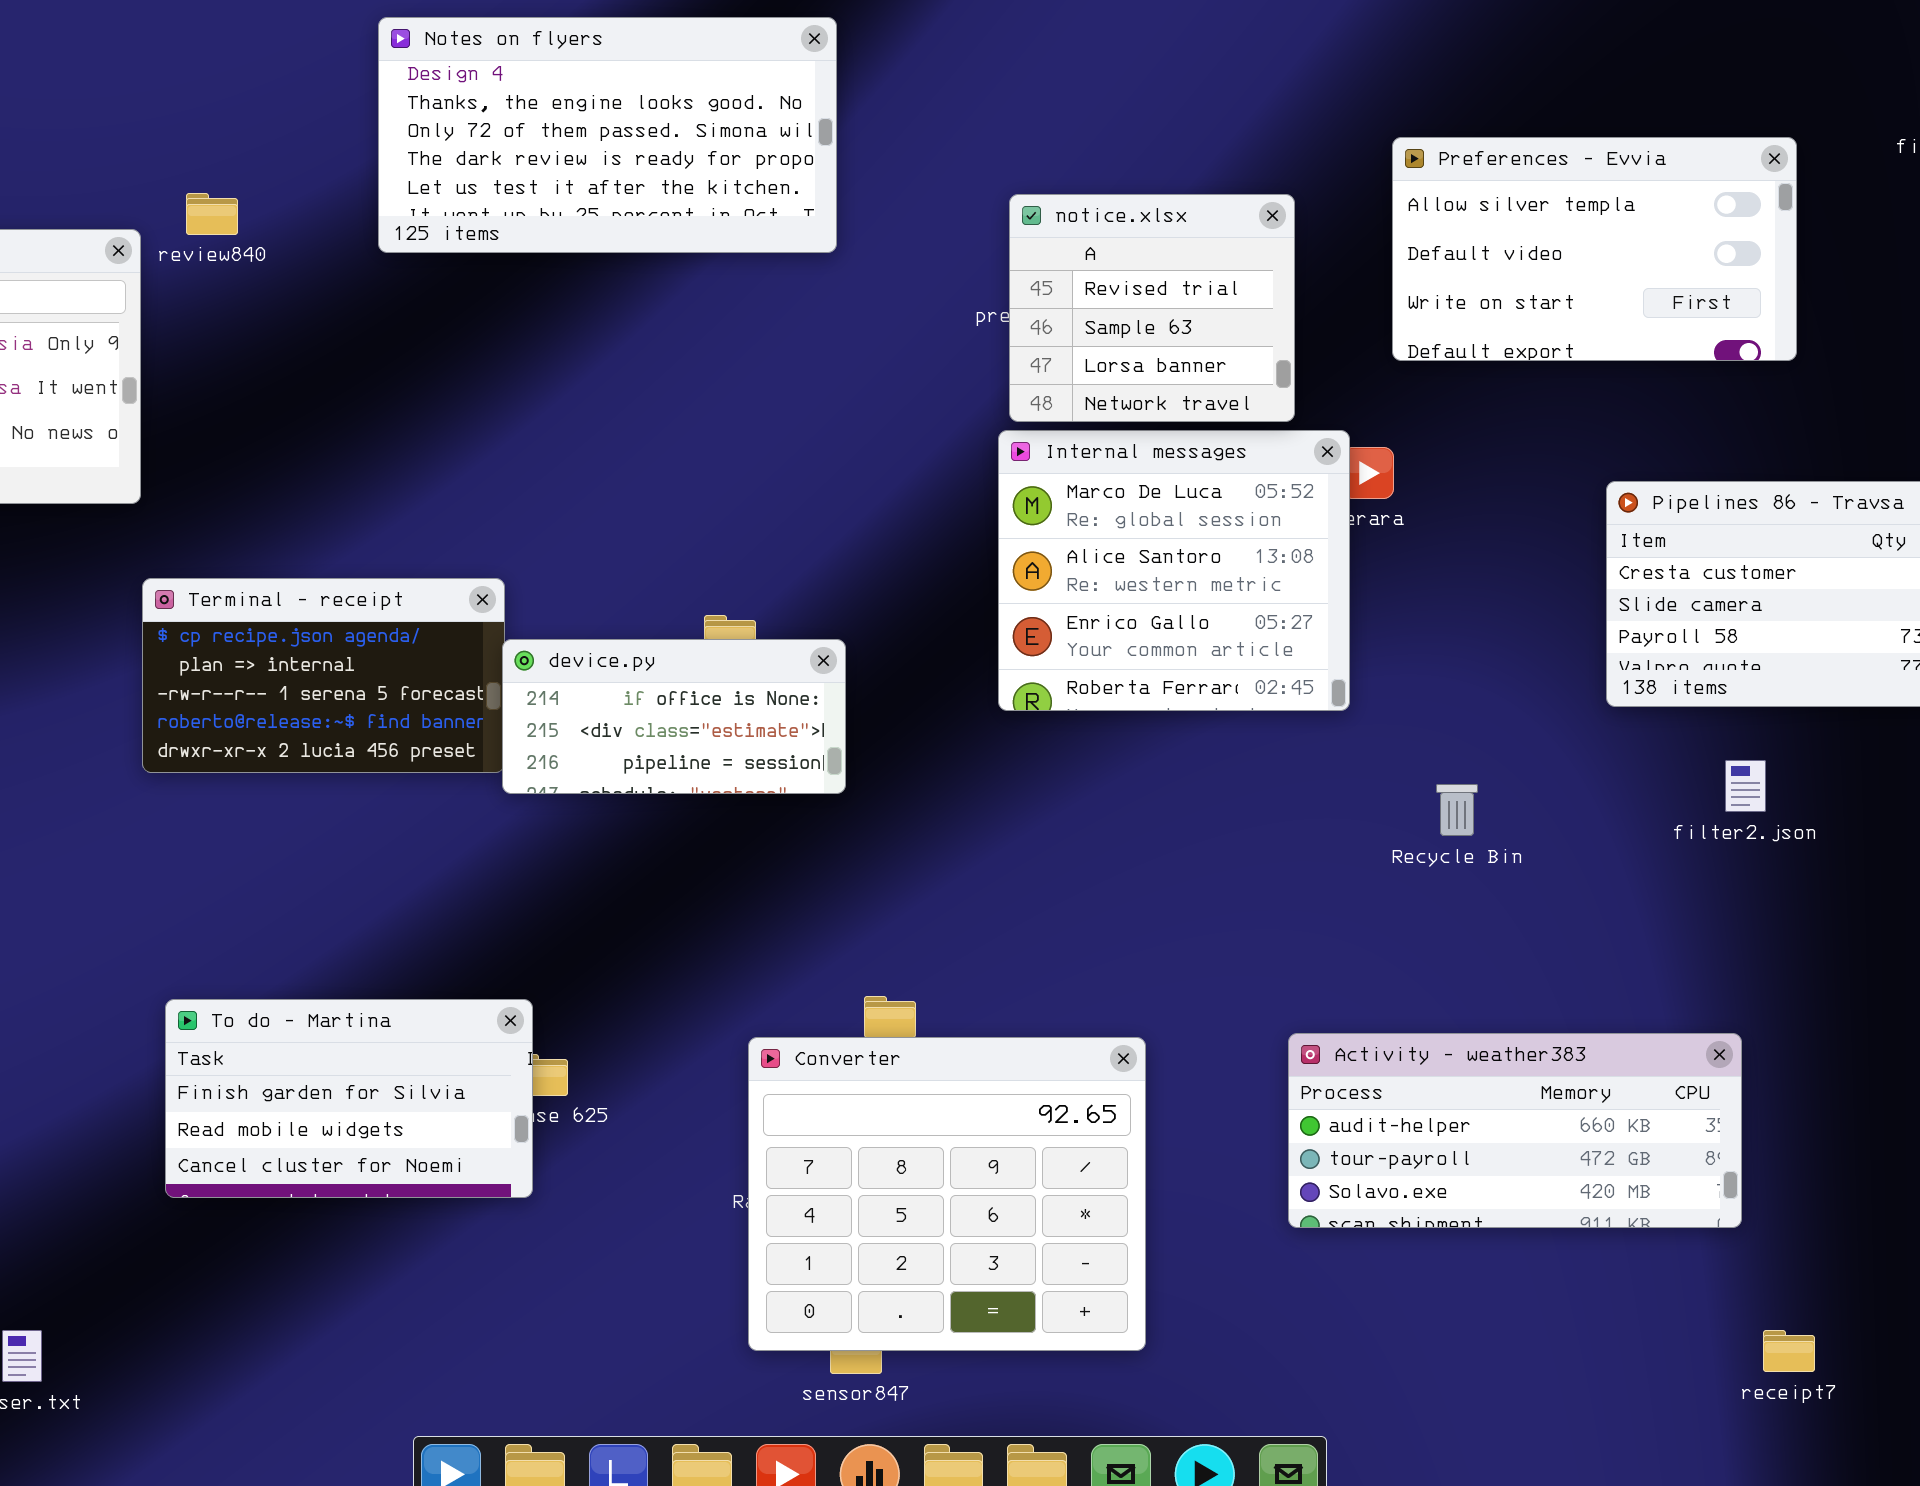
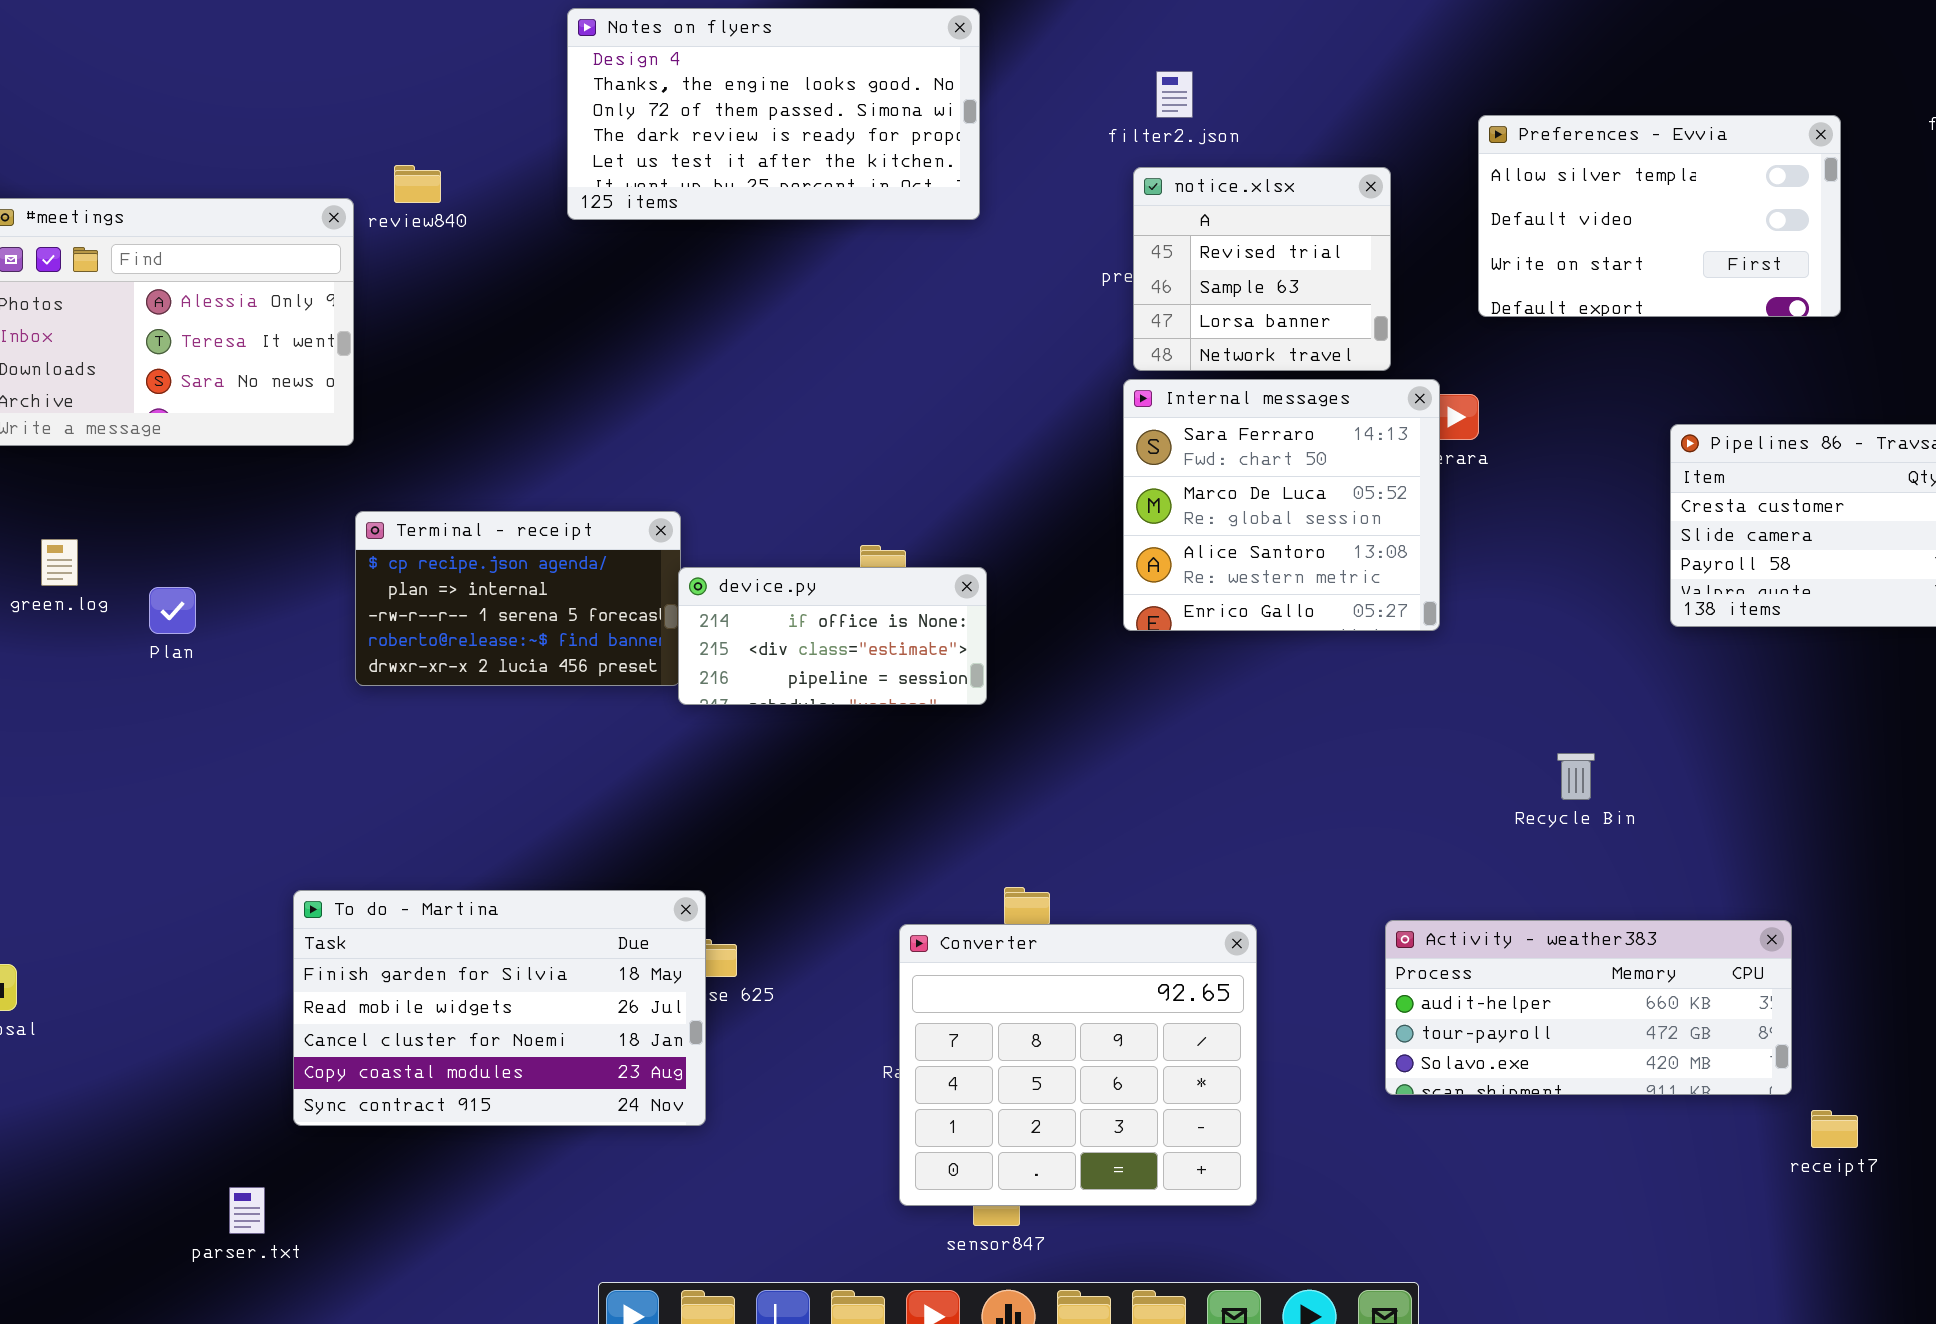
Internal messages: [998,430,1350,711] -> [1123,379,1440,631], scrolled up 1 row
filter2.json: [1725,760,1766,812] -> [1156,71,1193,118], moved
Recycle Bin: [1436,784,1478,836] -> [1557,753,1595,800], moved
To do - Martina: [165,999,533,1198] -> [293,890,706,1126], resized
receipt7: [1763,1330,1815,1372] -> [1811,1110,1858,1148], moved

